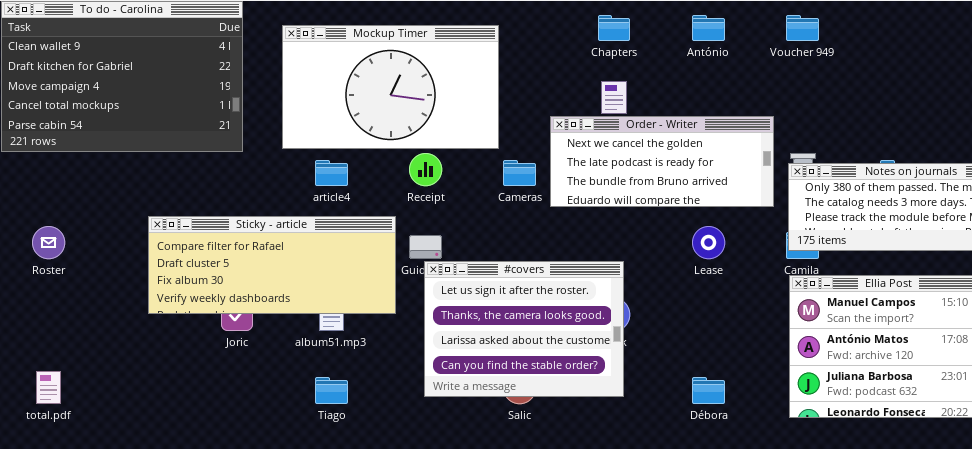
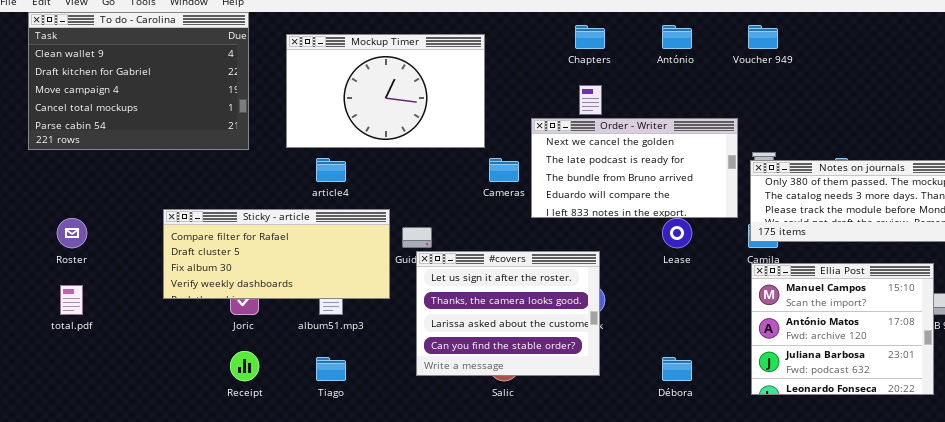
Order - Writer: [550,116,774,207] -> [531,118,738,218], resized
Receipt: [409,153,442,186] -> [230,351,259,381], moved
total.pdf: [36,371,61,404] -> [60,285,83,315], moved

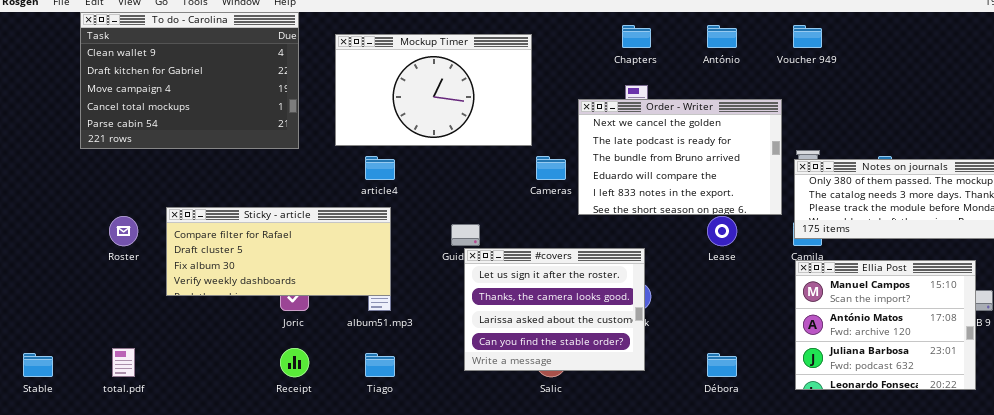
Order - Writer: [531,118,738,218] -> [578,99,782,215], resized
Sticky - article: [163,209,390,299] -> [166,207,391,296], moved
total.pdf: [60,285,83,315] -> [112,348,135,377], moved

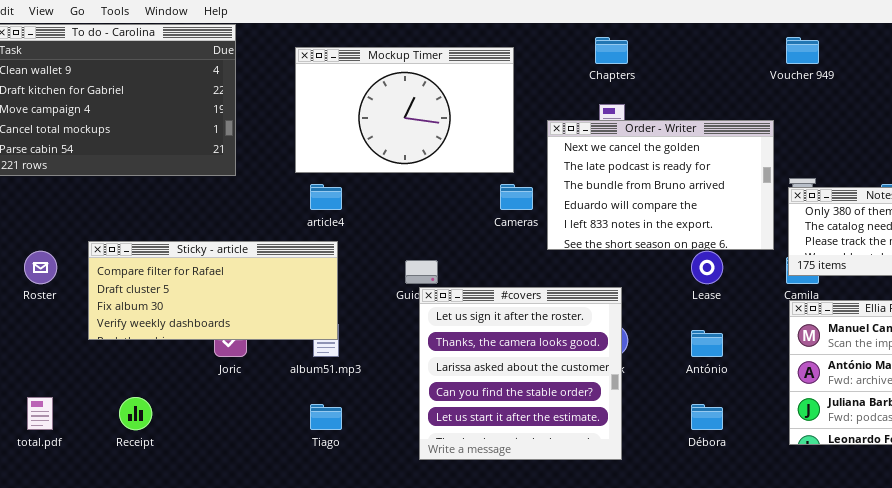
António: [707,25,737,48] -> [691,330,723,357], moved
Mockup Timer: [335,34,532,146] -> [295,47,514,173], moved
#covers: [464,248,645,371] -> [419,287,622,460], resized
Receipt: [280,348,309,377] -> [119,397,152,430], moved

